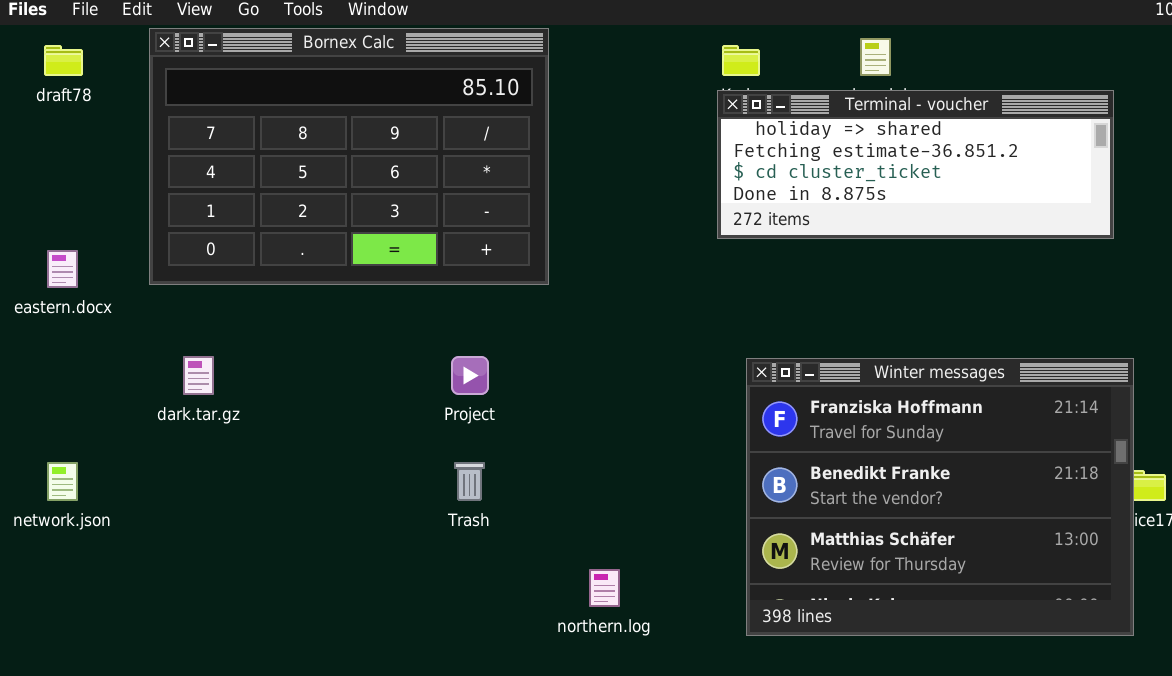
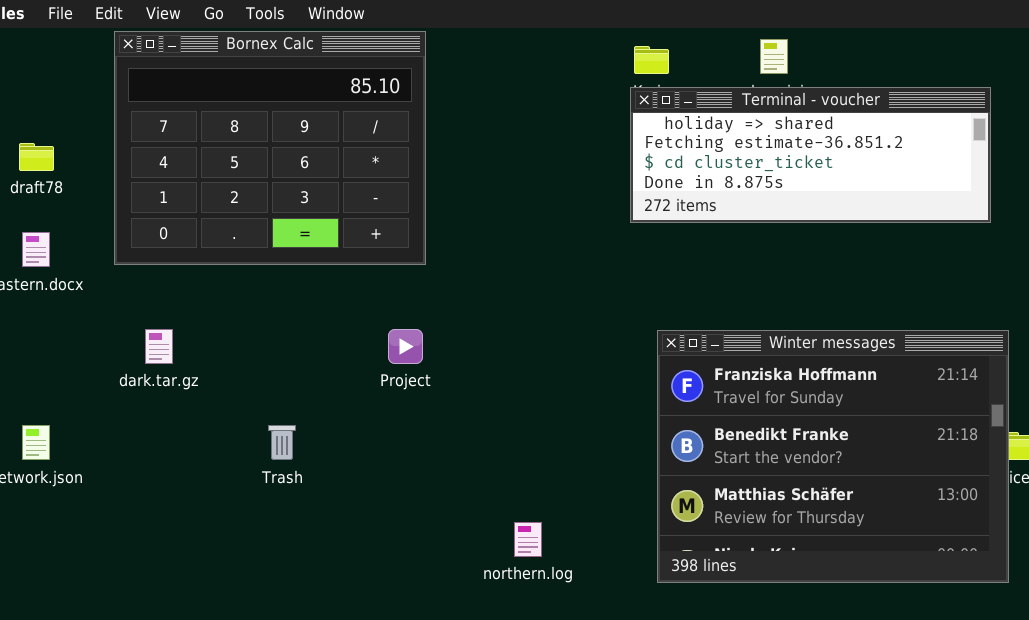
Bornex Calc: [149,28,549,285] -> [114,31,426,265], resized
draft78: [44,45,83,76] -> [19,143,54,171], moved
Trash: [454,462,485,501] -> [268,425,296,460], moved

